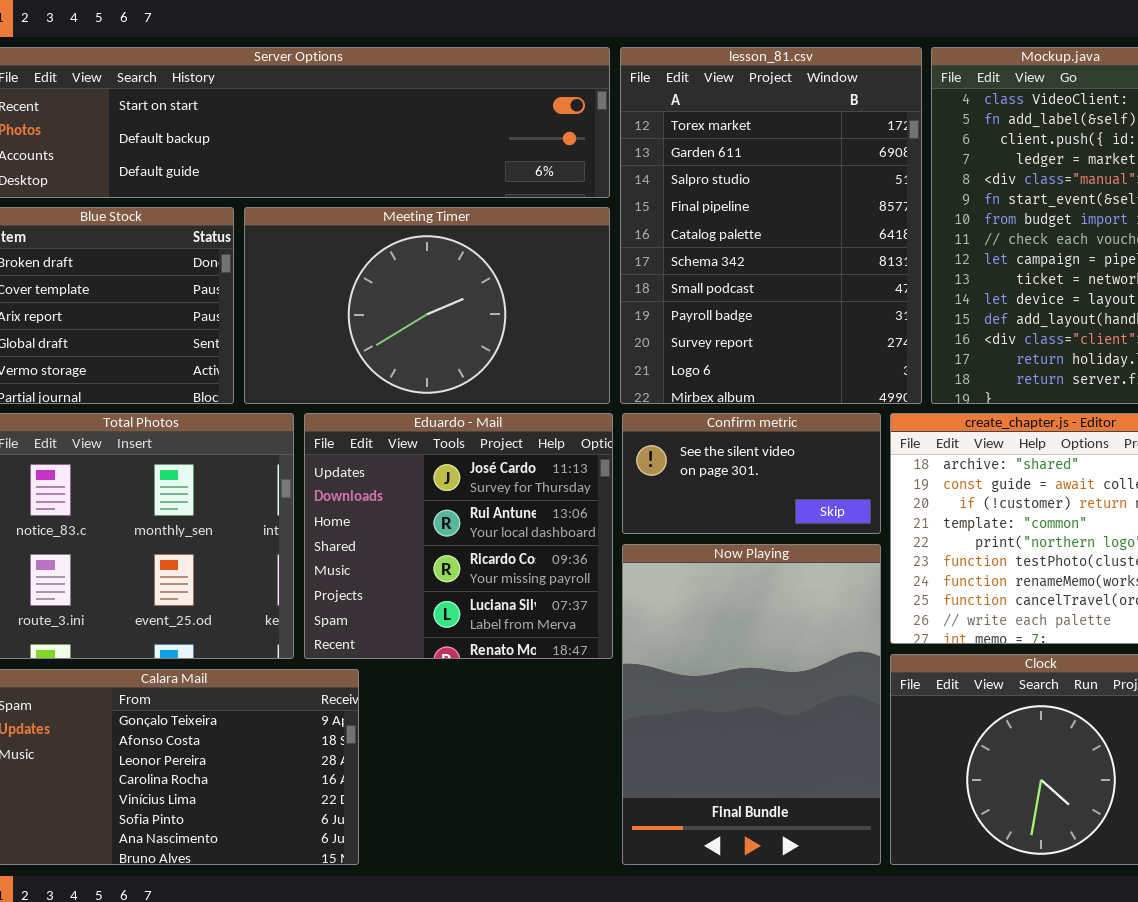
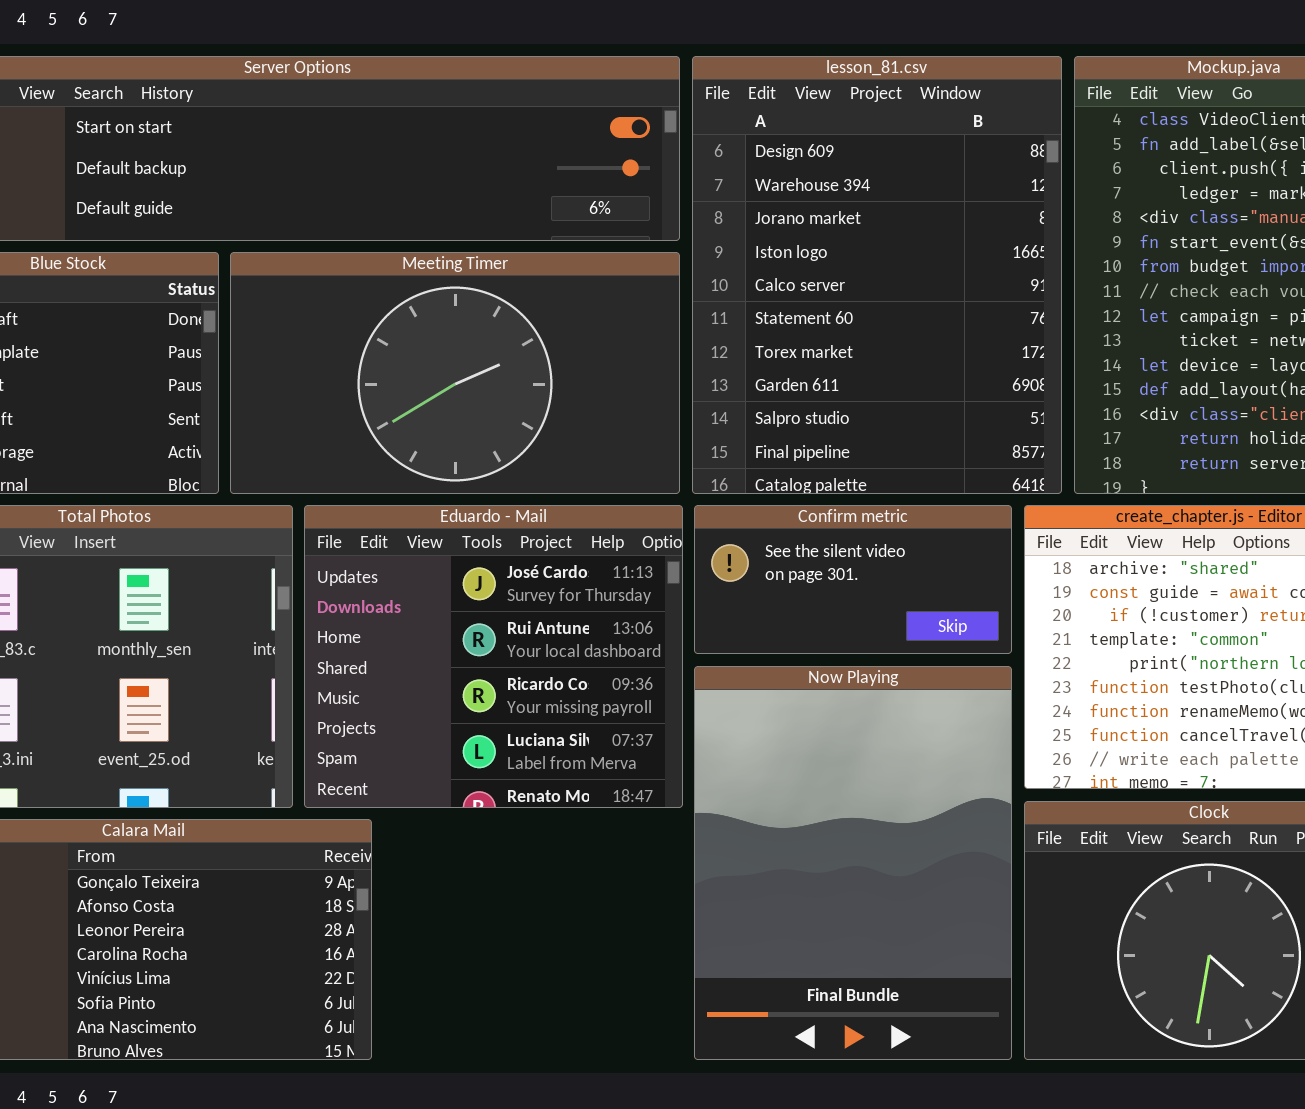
lesson_81.csv: [620,47,922,404] -> [692,56,1062,494], scrolled up 6 rows

